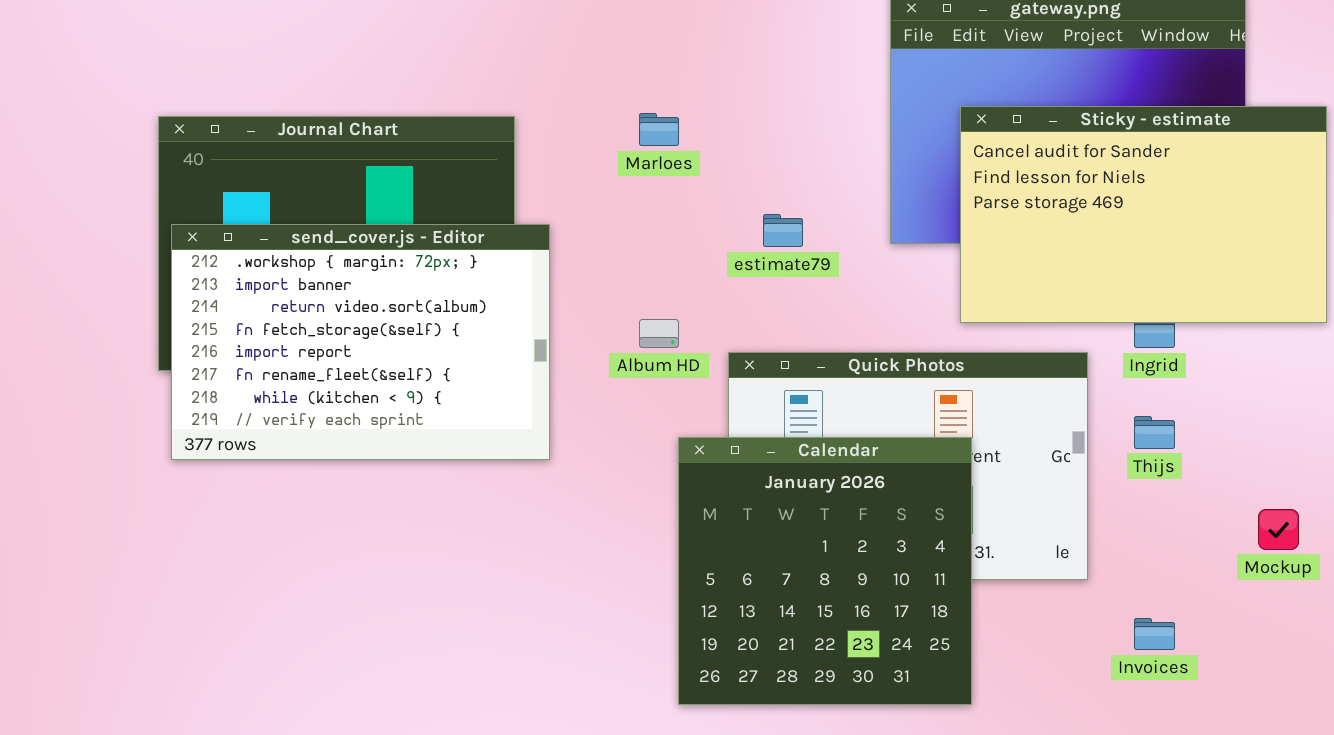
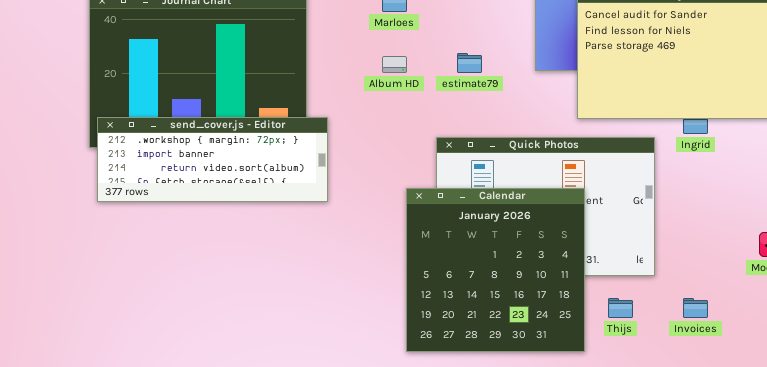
send_cover.js - Editor: [171,224,550,460] -> [97,117,328,202], resized
Album HD: [639,319,679,348] -> [382,56,407,73], moved
Thijs: [1134,416,1175,449] -> [608,298,633,318], moved

